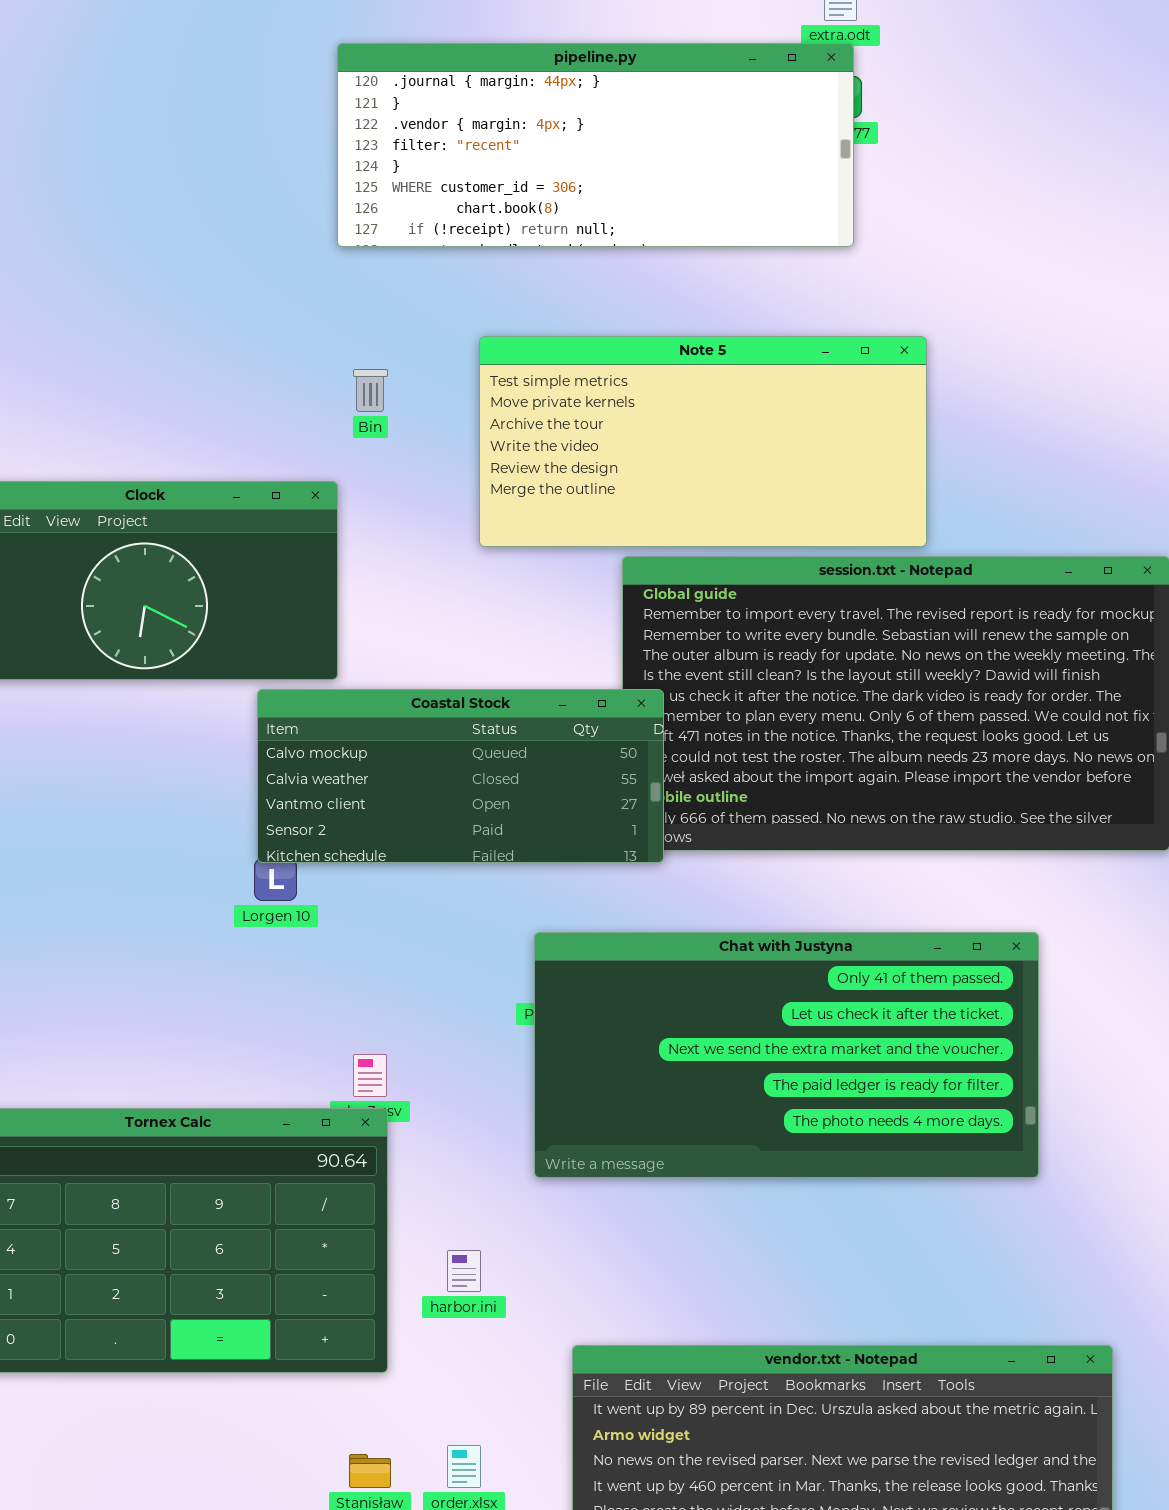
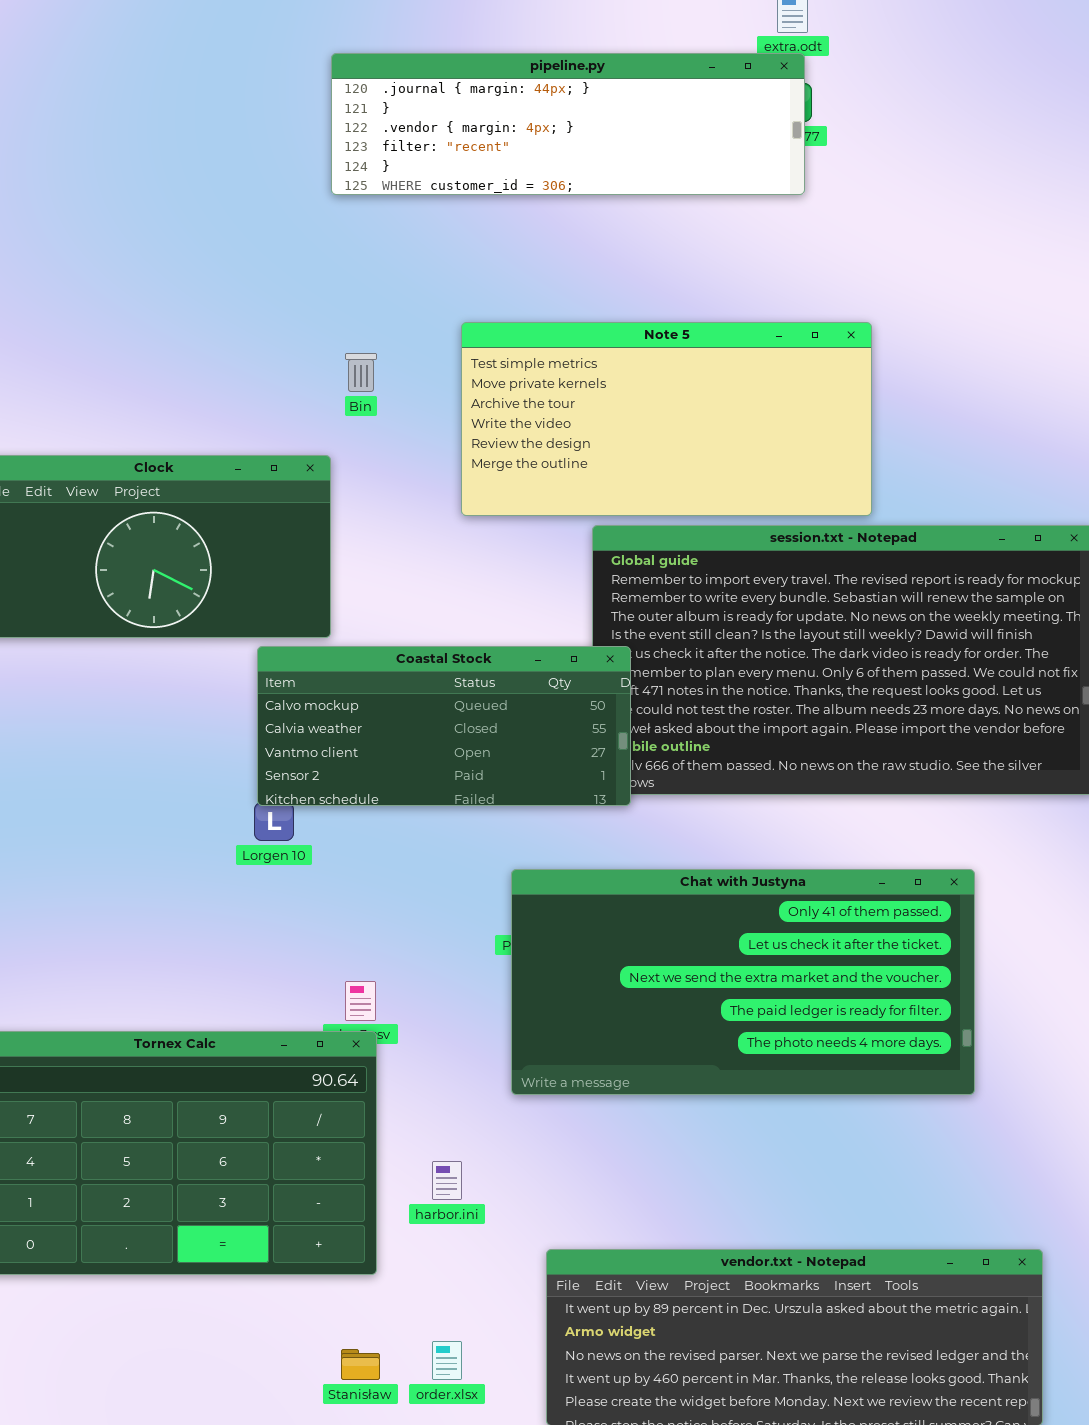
pipeline.py: [337,43,854,247] -> [331,53,805,195], resized

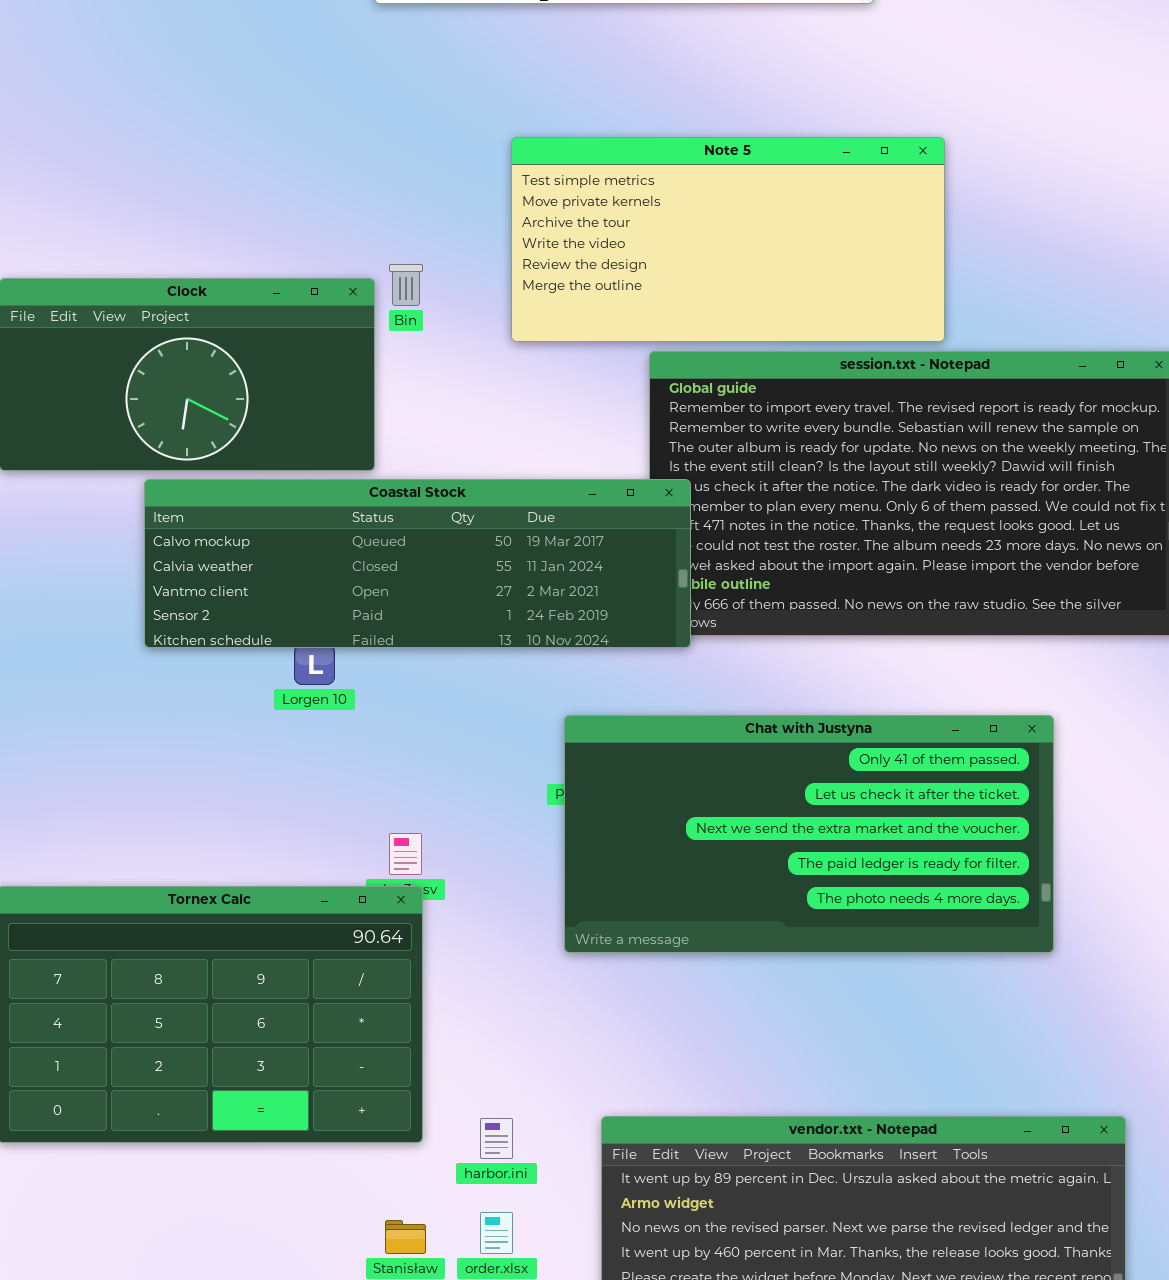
Bin: [345,353,377,392] -> [389,264,423,306], moved
Coastal Stock: [257,646,631,806] -> [144,479,691,648], resized
harbor.ini: [432,1161,462,1200] -> [480,1118,513,1159], moved

